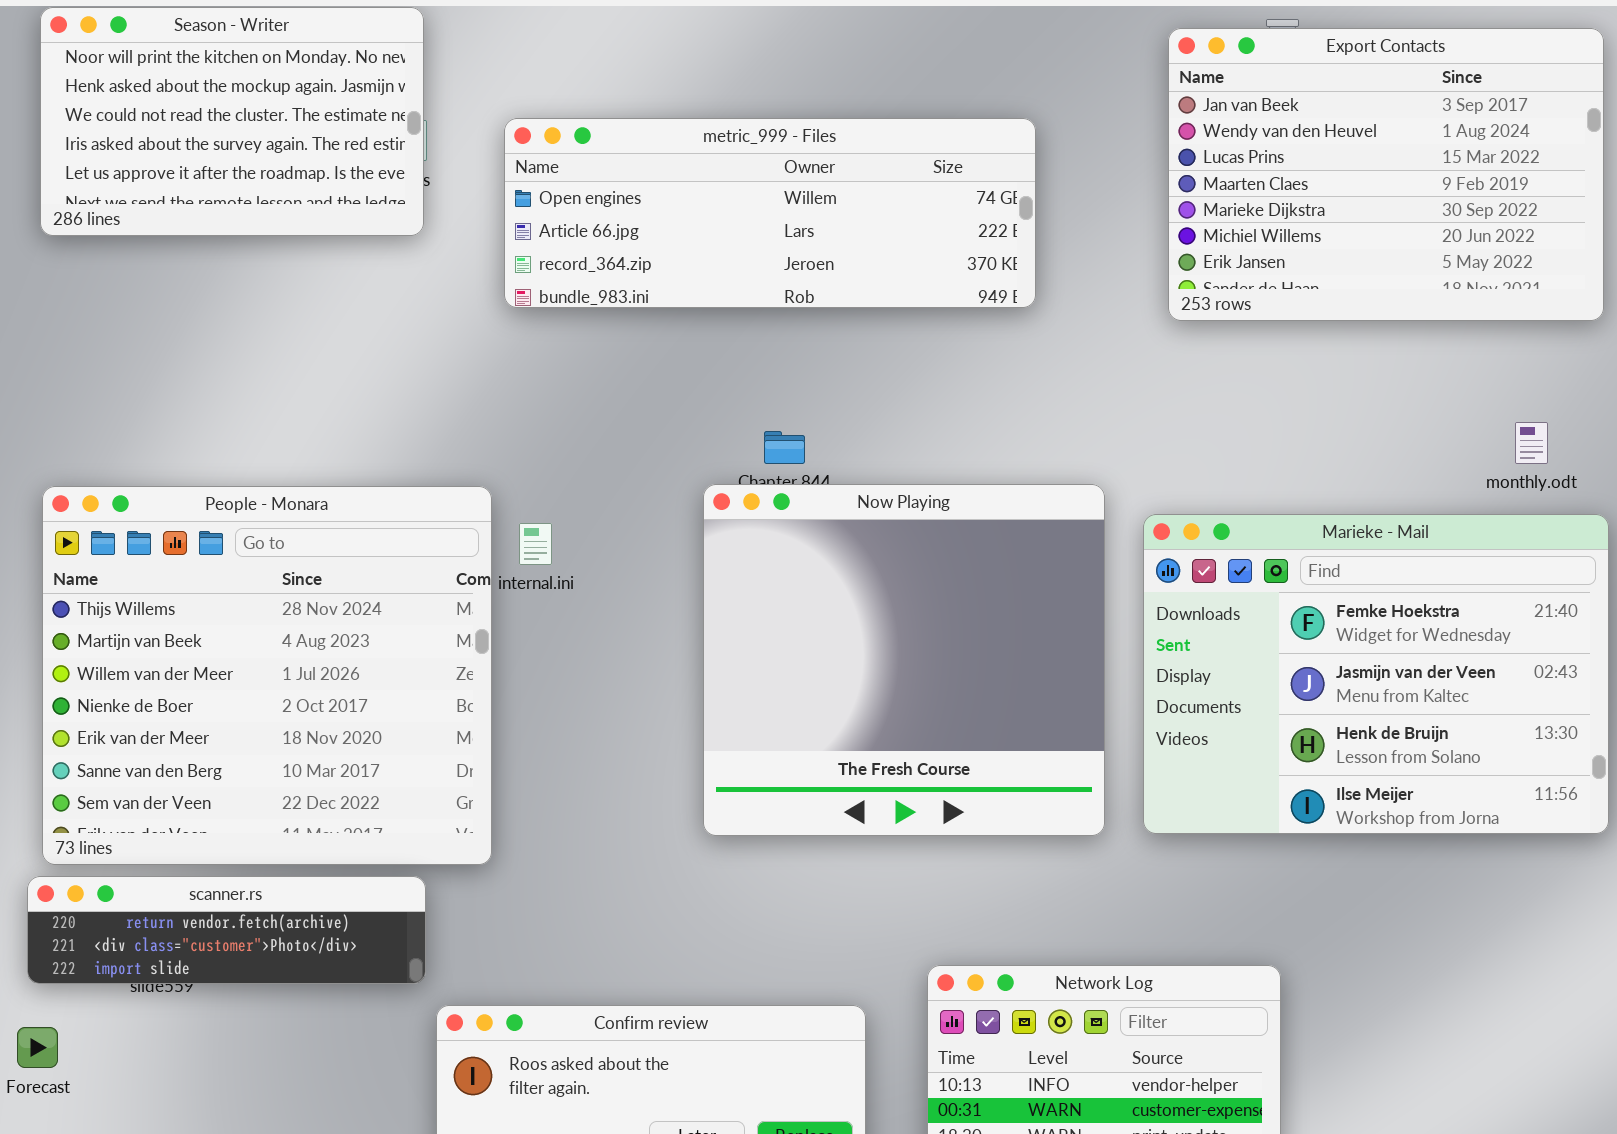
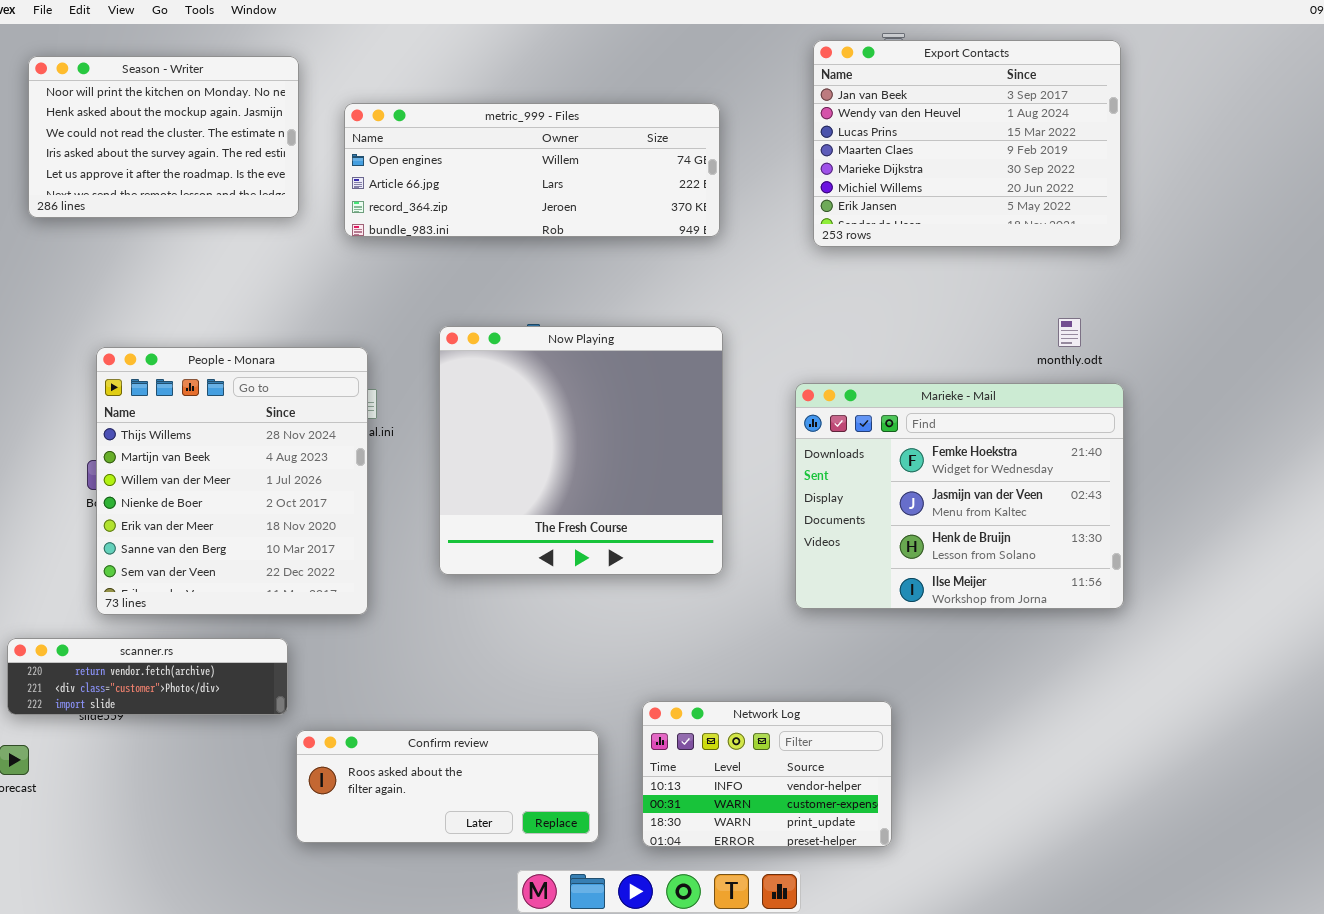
Season - Writer: [40,7,424,236] -> [28,56,299,218], moved
Now Playing: [703,484,1105,836] -> [439,326,723,575], moved
People - Monara: [42,486,492,865] -> [96,347,368,615], moved, resized

